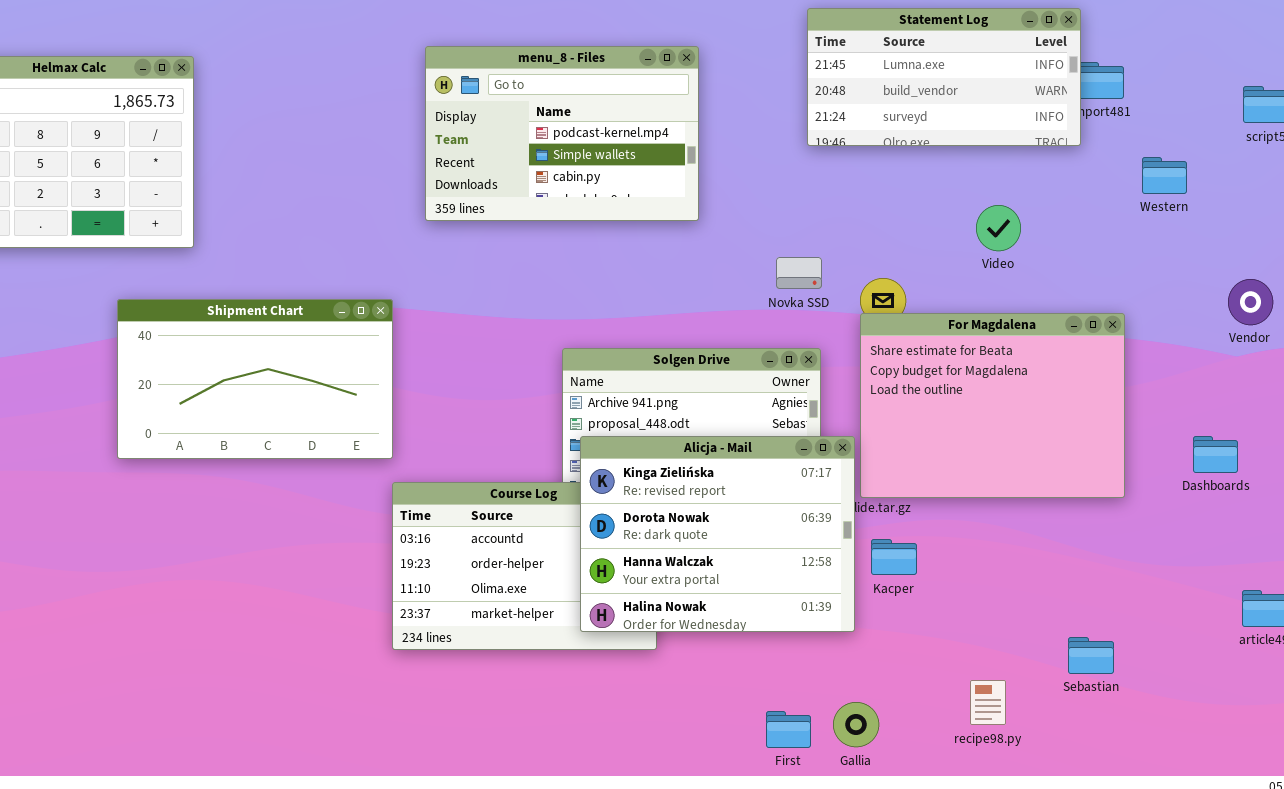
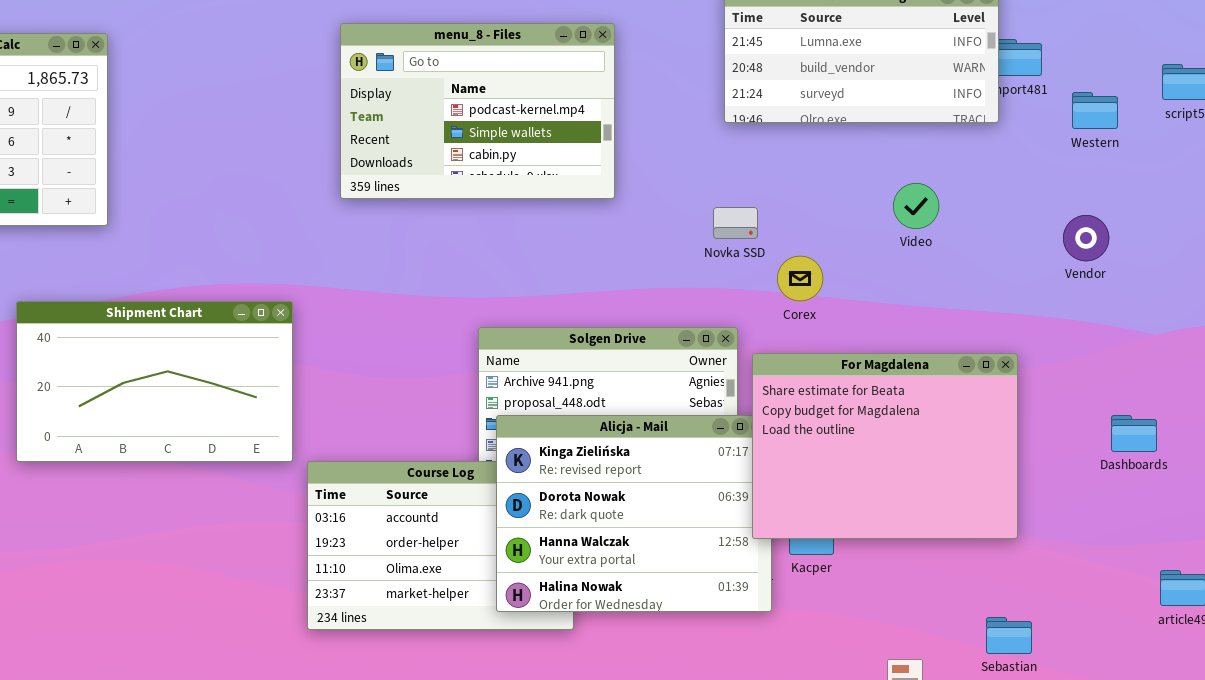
Western: [1142,157,1187,194] -> [1072,92,1118,129], moved
Novka SSD: [776,257,822,289] -> [713,207,758,239], moved
Vendor: [1228,279,1273,325] -> [1063,215,1109,261], moved
Shipment Chart: [117,299,393,459] -> [16,301,293,462], moved
For Magdalena: [860,313,1125,498] -> [752,353,1018,539], moved

